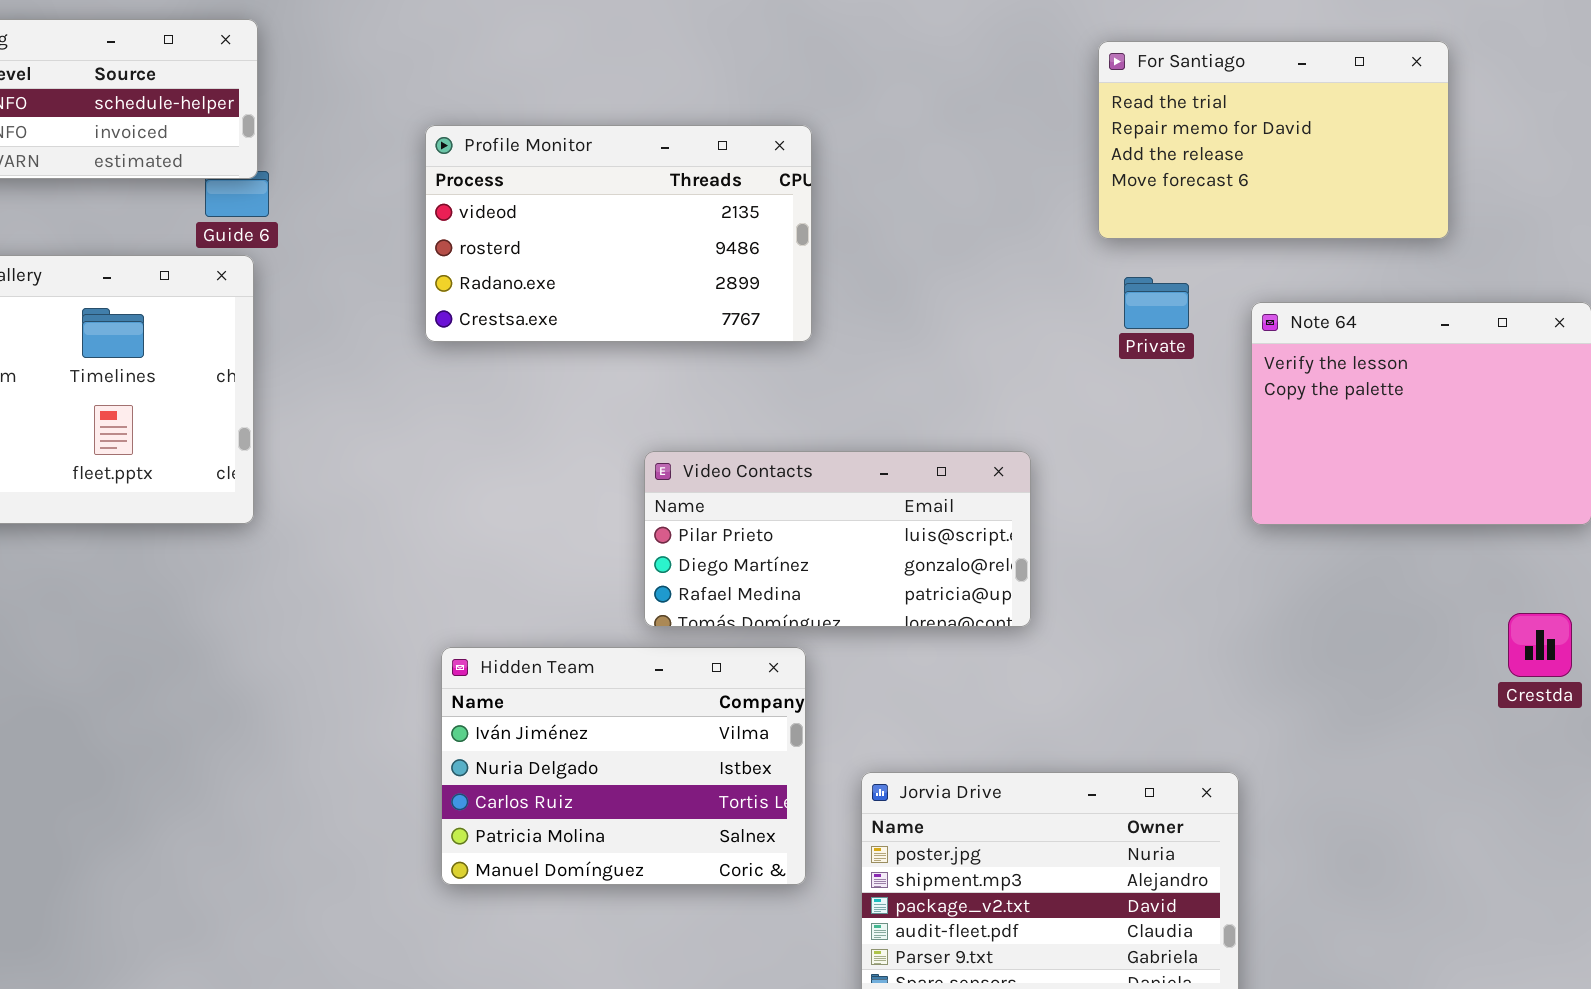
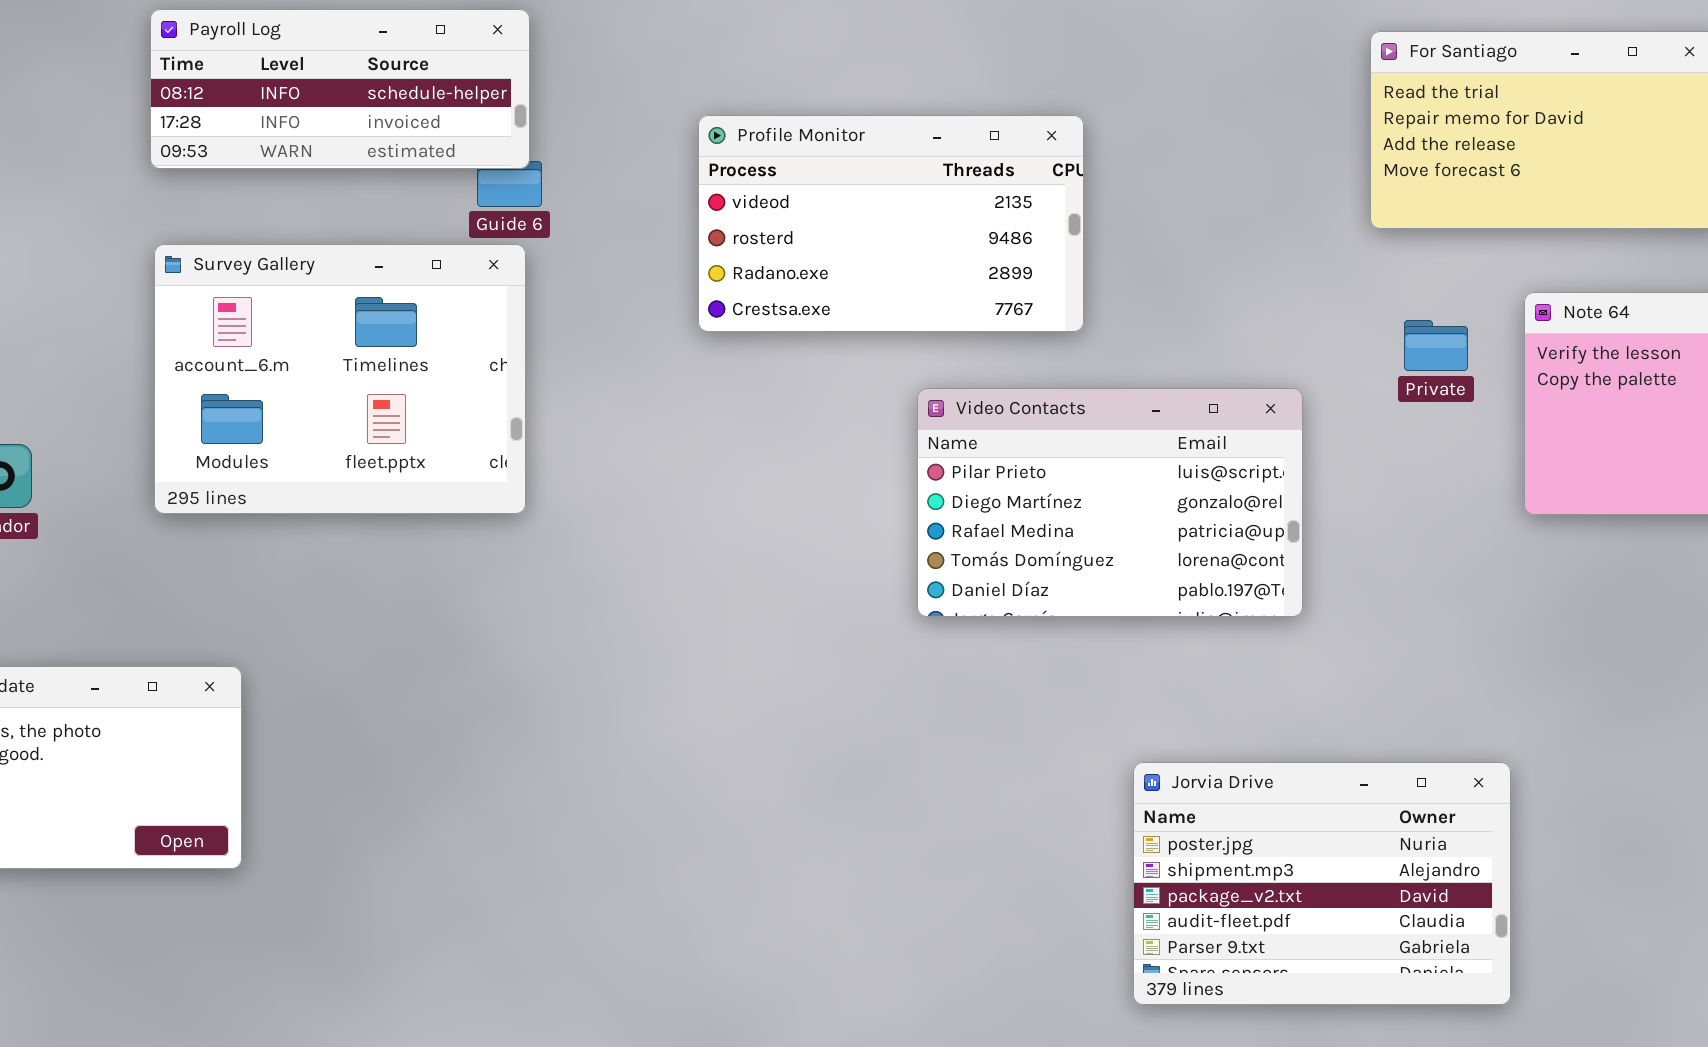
Private: [1124,277,1189,329] -> [1404,320,1468,371], moved
Video Contacts: [644,451,1031,627] -> [917,388,1303,617], resized
Hidden Team: [441,647,806,885] -> none, closed

